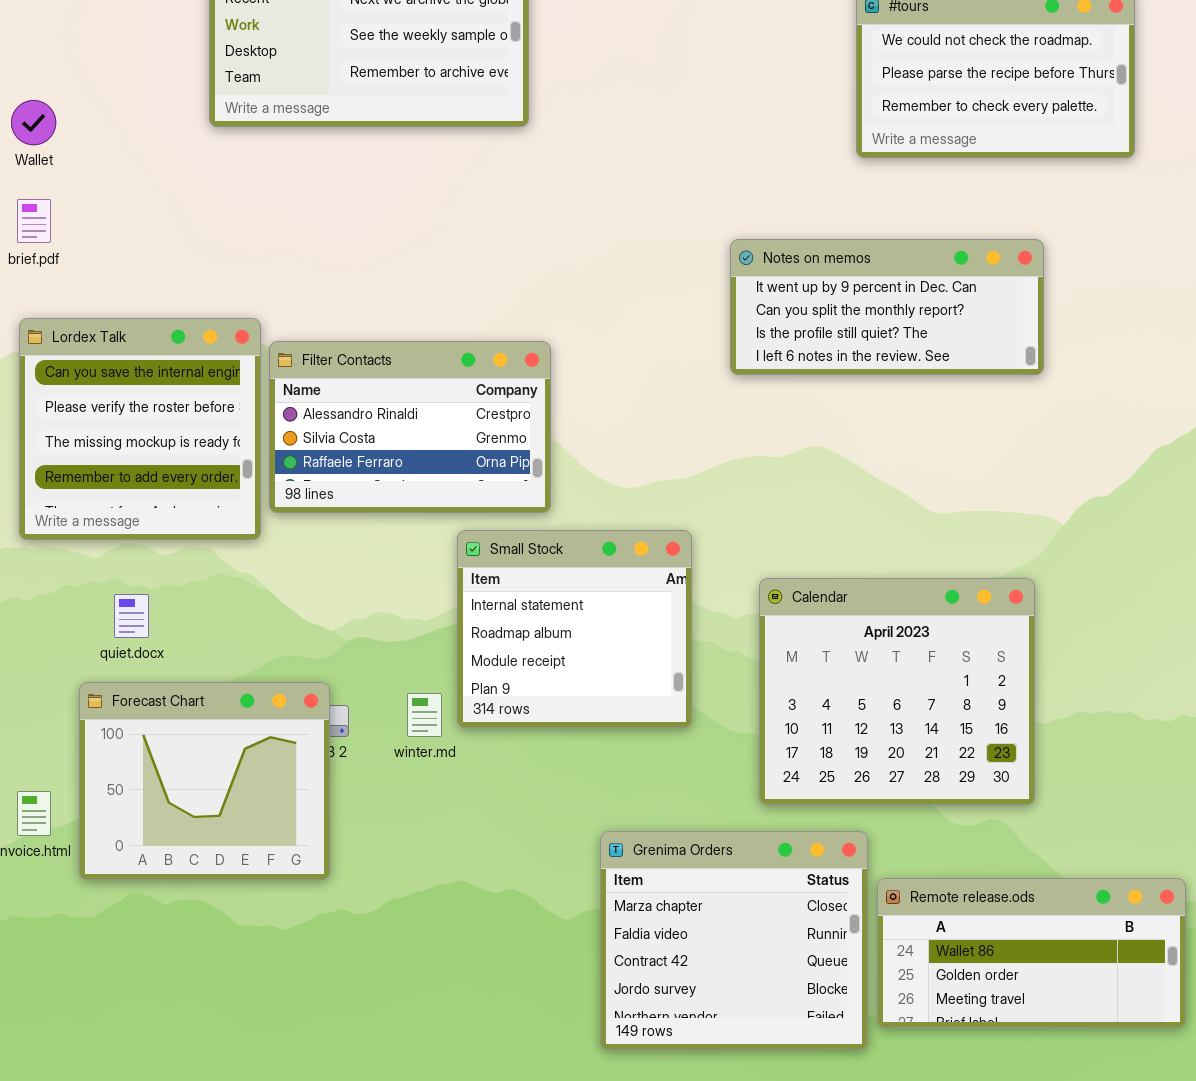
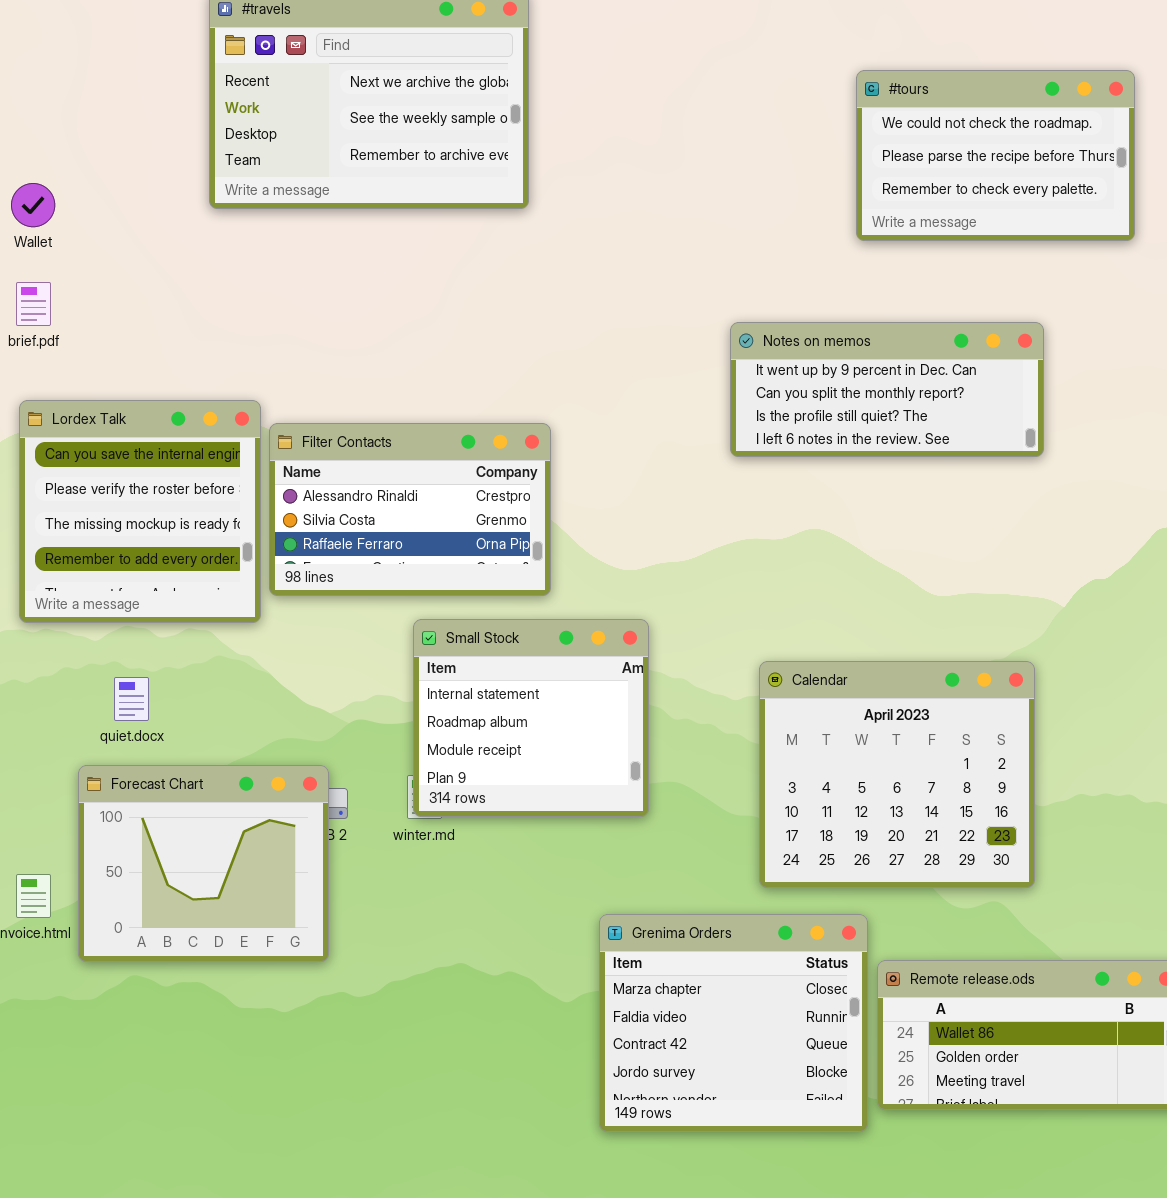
Small Stock: [457,530,692,728] -> [413,619,649,817], moved

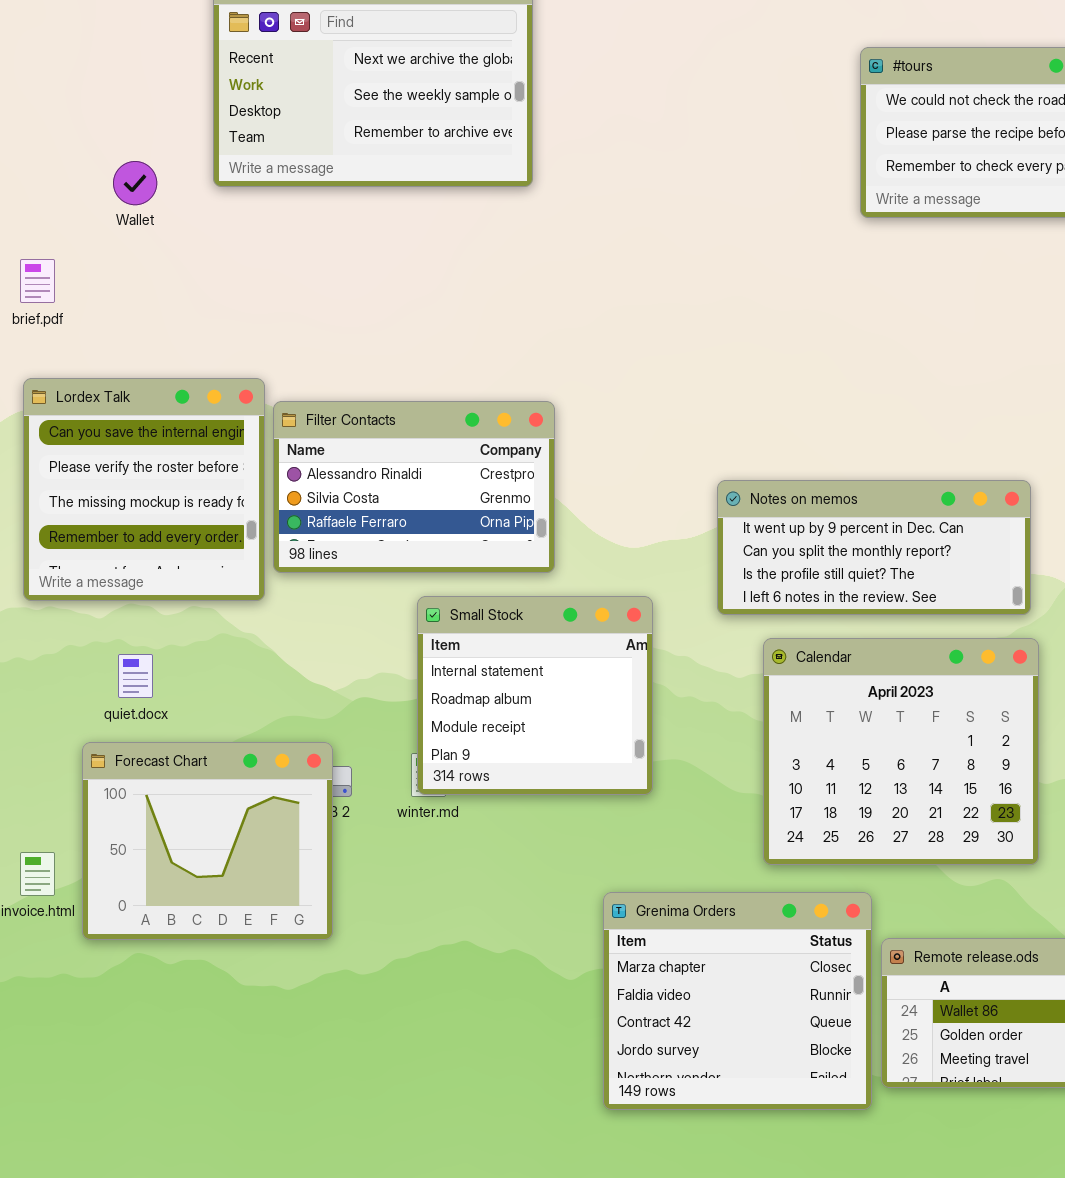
Wallet: [11,183,55,227] -> [113,161,157,205], moved
Notes on memos: [730,322,1044,457] -> [717,480,1031,615], moved

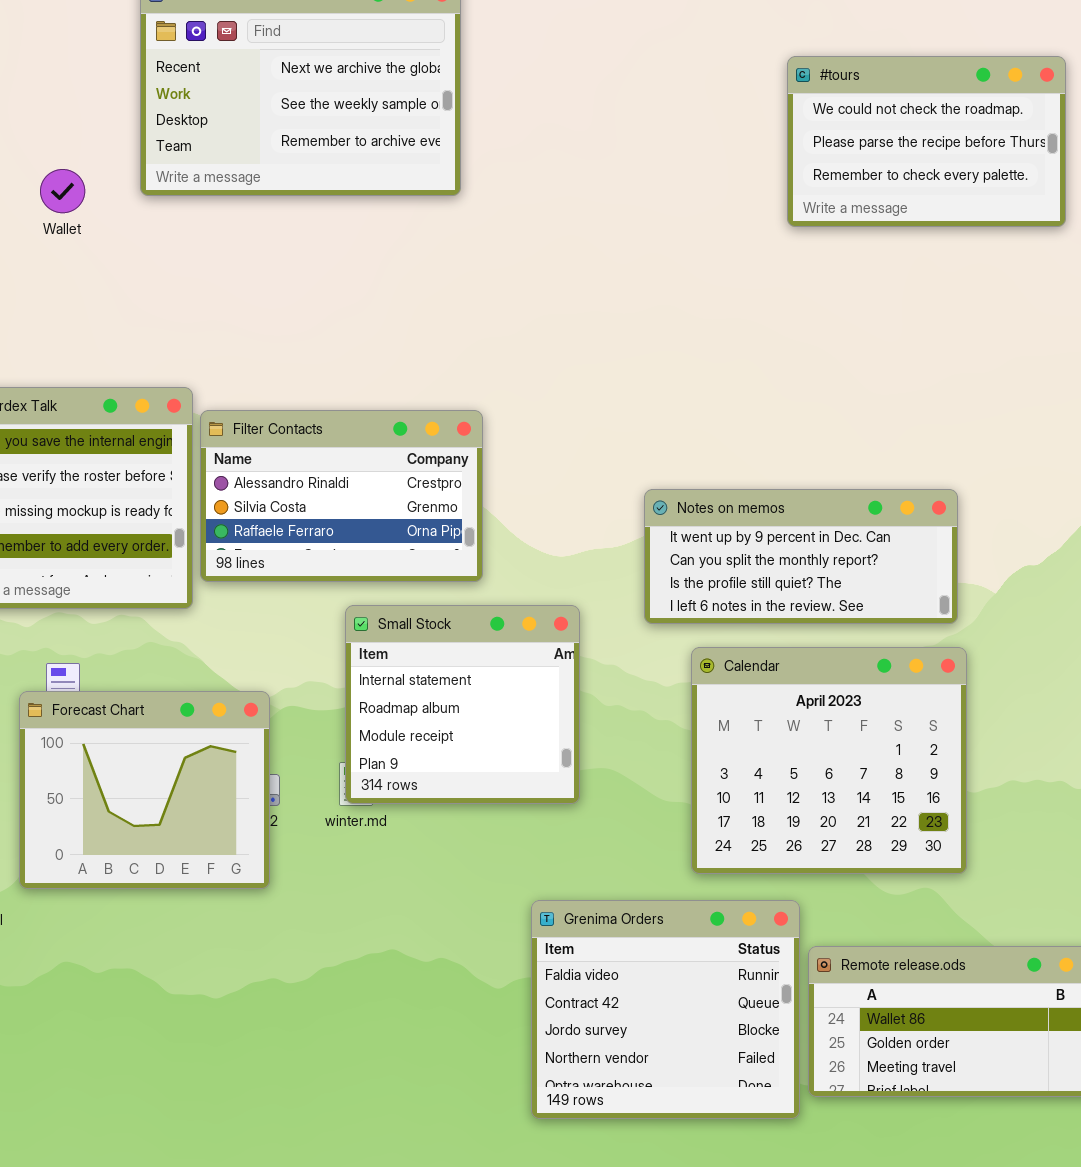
Forecast Chart: [82,742,333,940] -> [19,691,270,889], moved
Grenima Orders: [603,892,872,1110] -> [531,900,800,1119], scrolled down 1 row

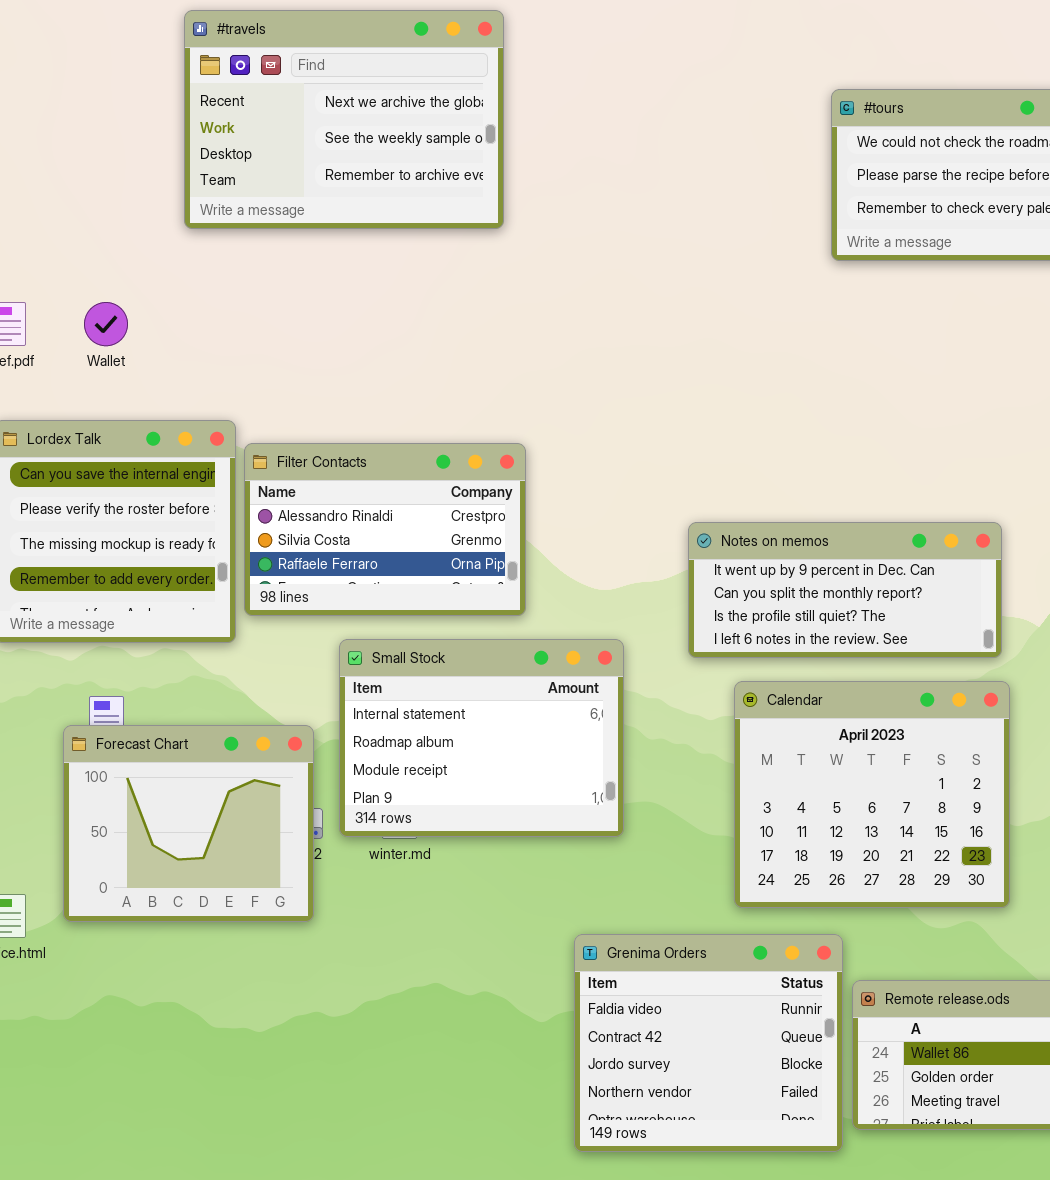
Wallet: [40,169,85,213] -> [84,302,128,346], moved
Small Stock: [345,605,580,804] -> [339,639,624,837], resized

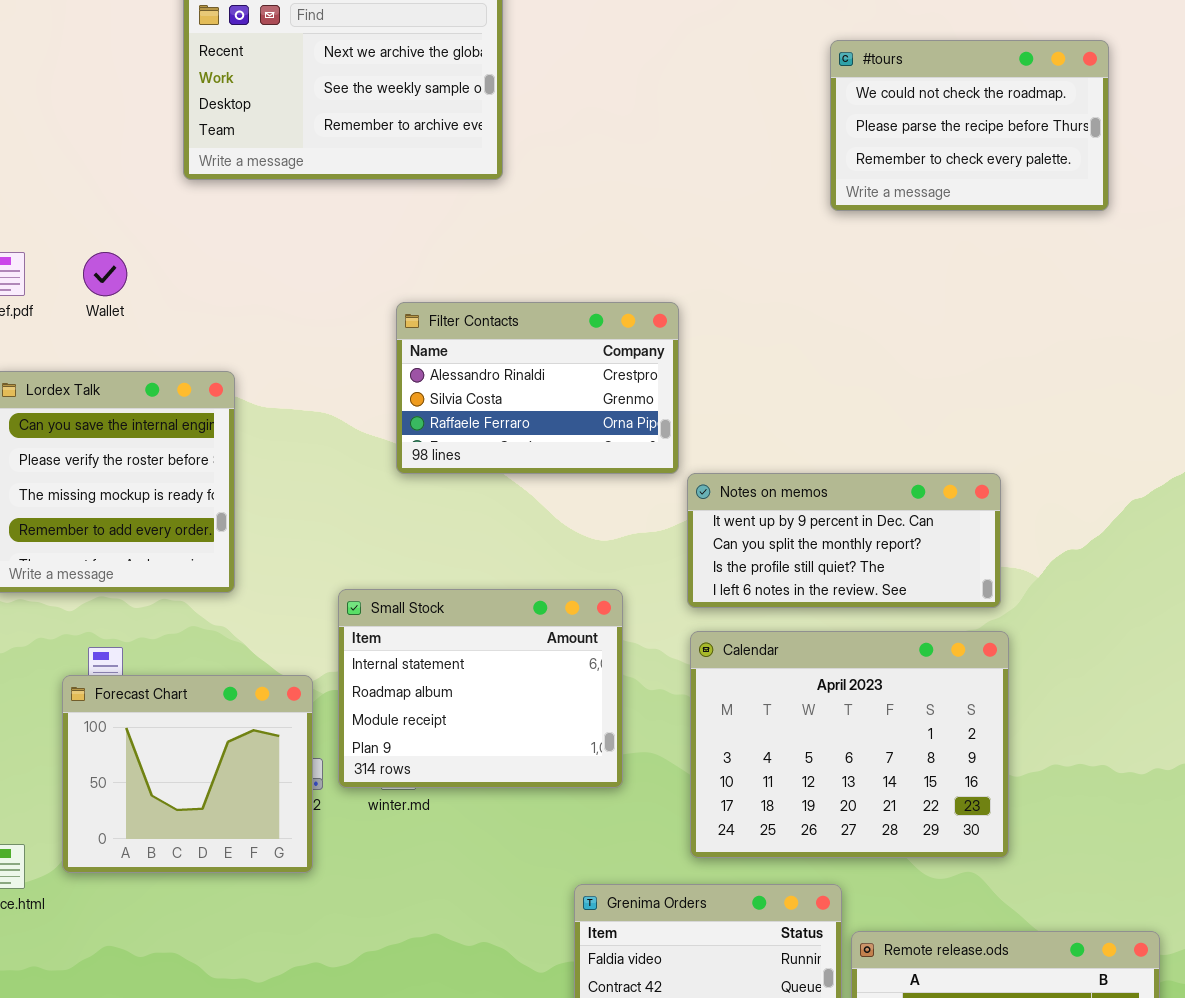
Filter Contacts: [244,443,526,616] -> [396,302,679,474], moved
Calendar: [734,681,1010,908] -> [690,631,1009,858], resized

